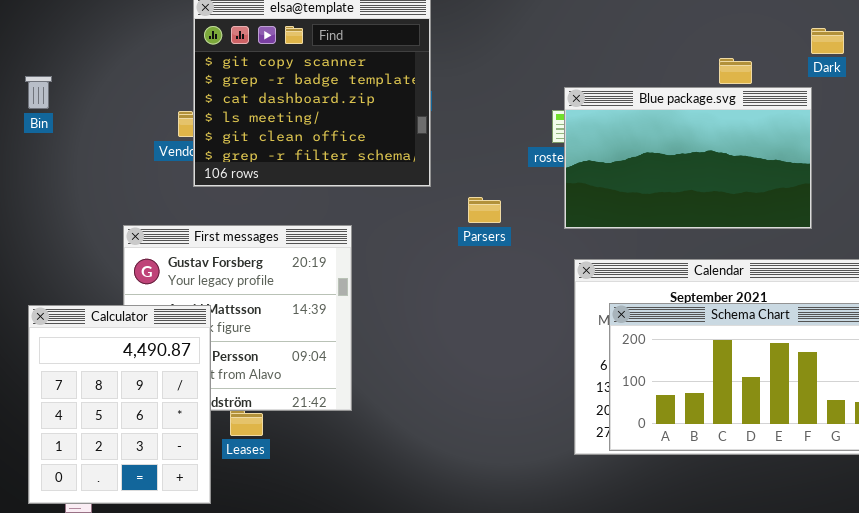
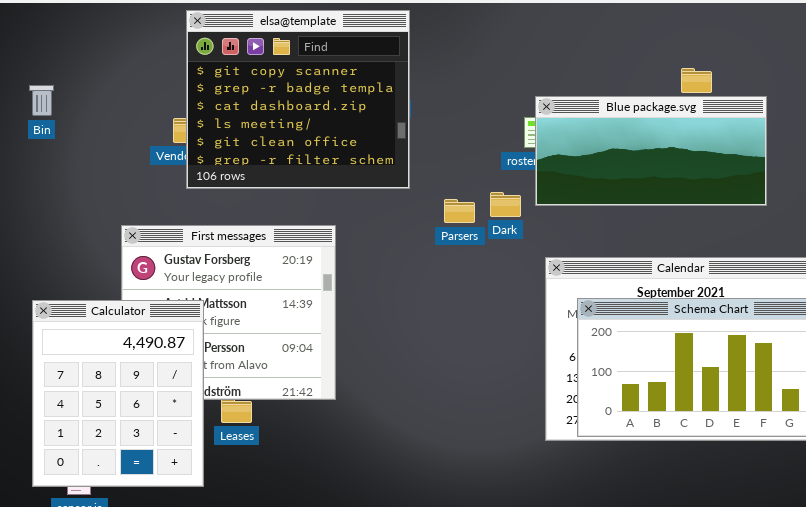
Dark: [811,28,844,54] -> [490,192,521,217], moved
Blue package.svg: [564,87,812,229] -> [535,96,767,206], resized

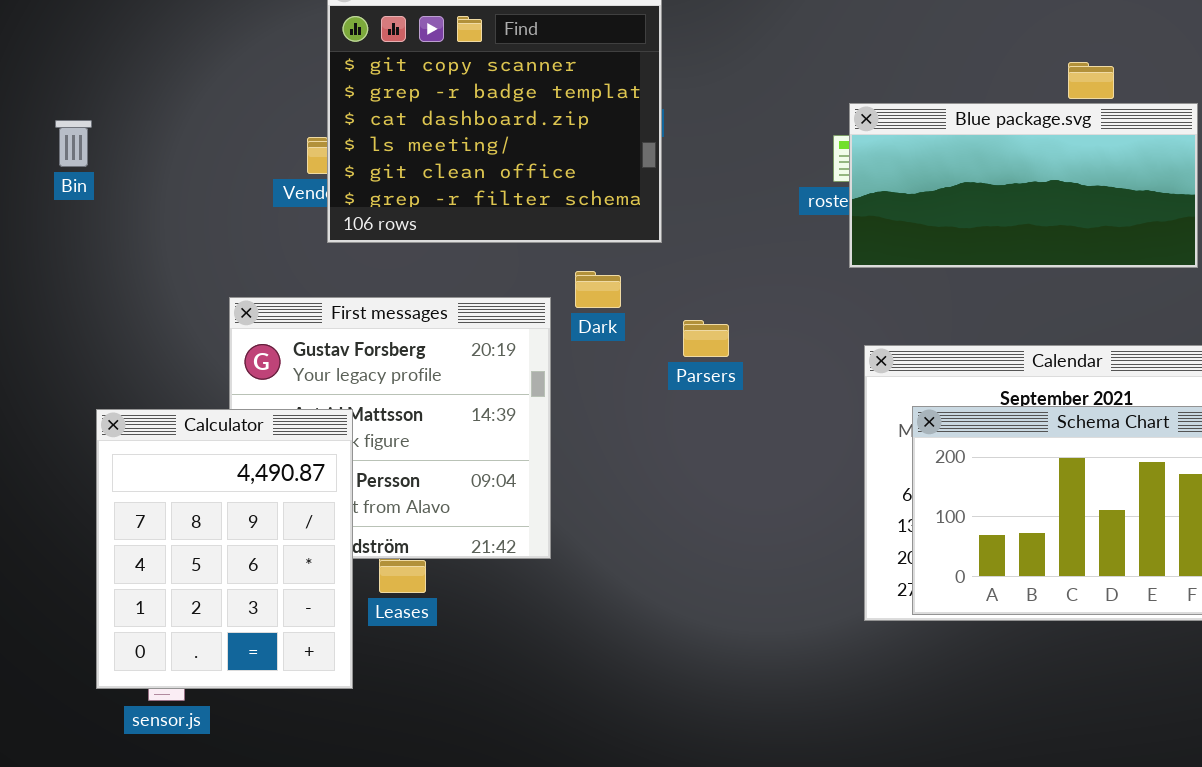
Bin: [29,85,54,116] -> [55,120,92,167], moved
Dark: [490,192,521,217] -> [575,271,621,308], moved
Parsers: [444,199,475,223] -> [683,320,729,357], moved

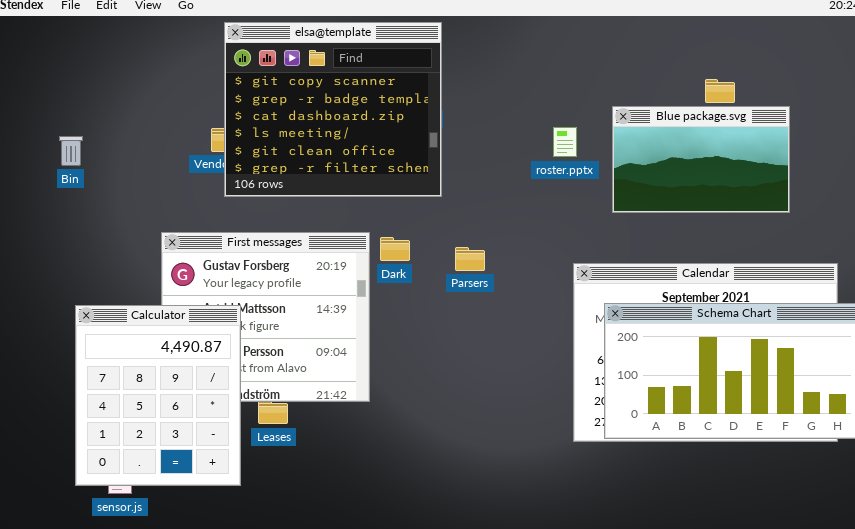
Blue package.svg: [849,103,1198,268] -> [612,106,790,213], resized
Bin: [55,120,92,167] -> [59,136,83,166], moved
Dark: [575,271,621,308] -> [380,237,410,261], moved

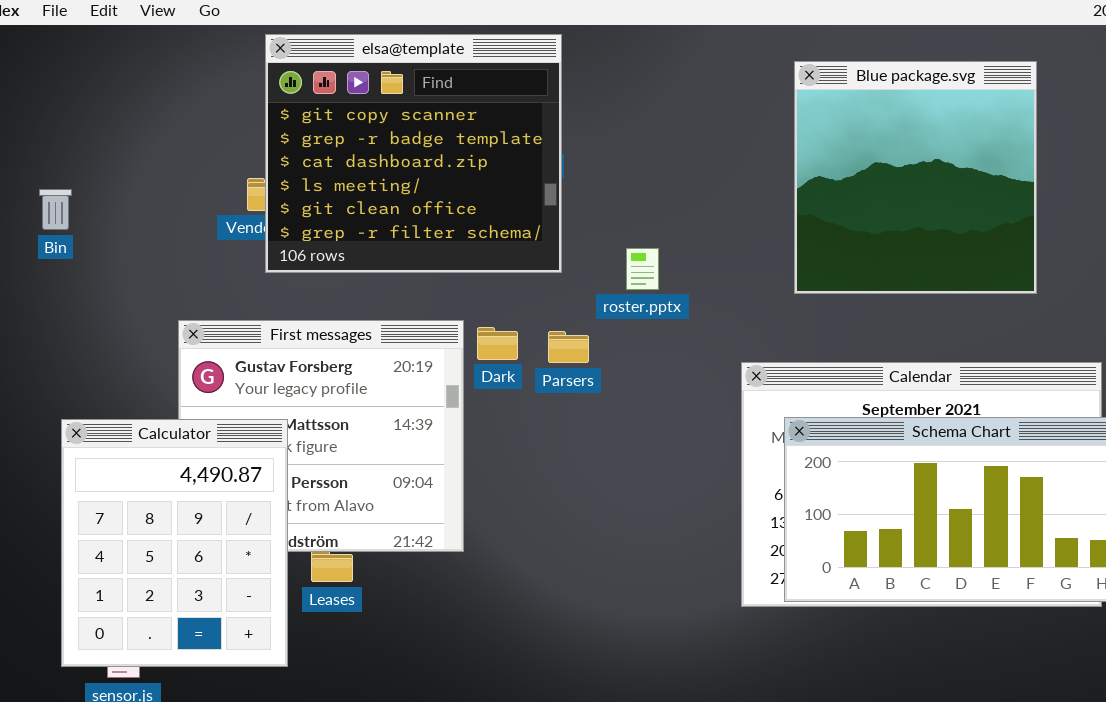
Blue package.svg: [612,106,790,213] -> [794,61,1037,294], resized
roster.pptx: [553,127,577,157] -> [626,248,659,290], moved
Parsers: [455,247,485,271] -> [548,331,589,363], moved

